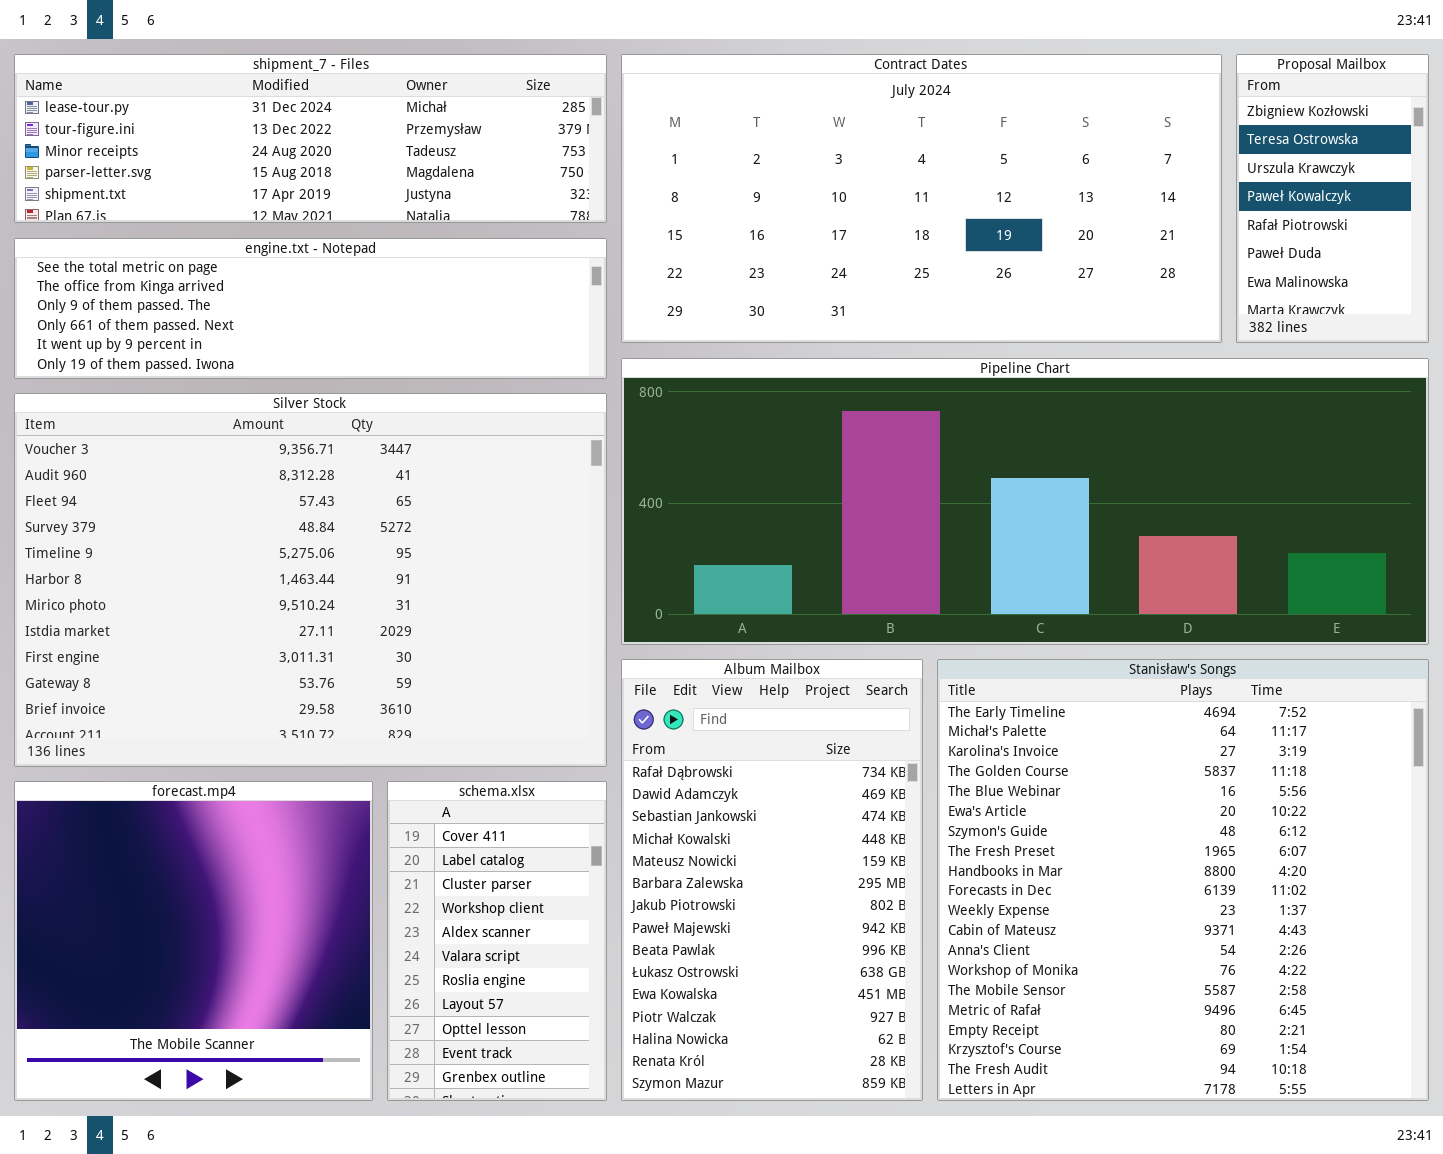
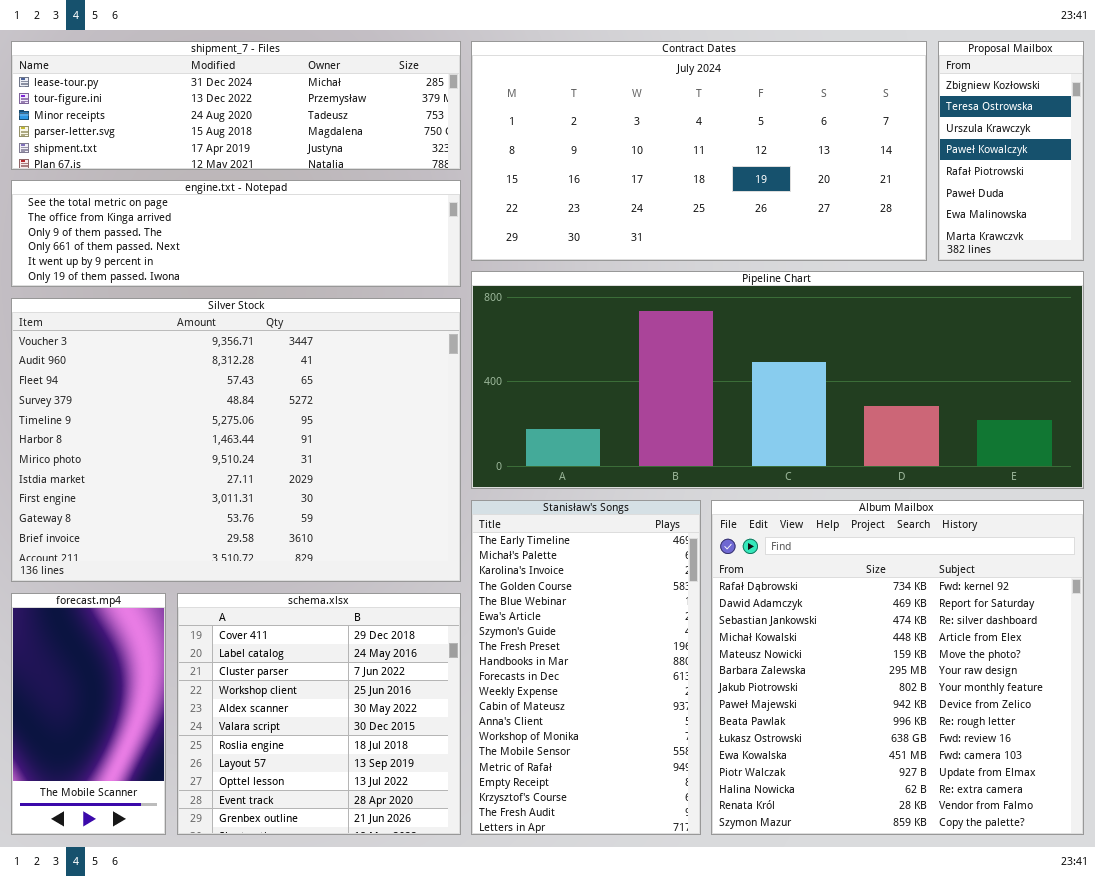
Album Mailbox: [621,659,923,1101] -> [711,500,1084,835], moved, resized
Stanisław's Songs: [937,659,1429,1101] -> [471,500,701,835], moved, resized
forecast.mp4: [14,781,373,1101] -> [11,593,166,835], resized
schema.xlsx: [387,781,607,1101] -> [177,593,461,835], resized

